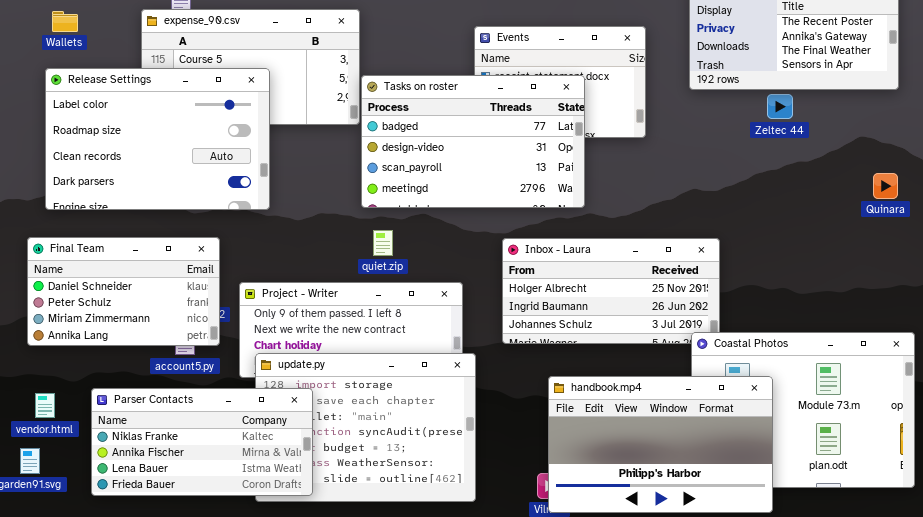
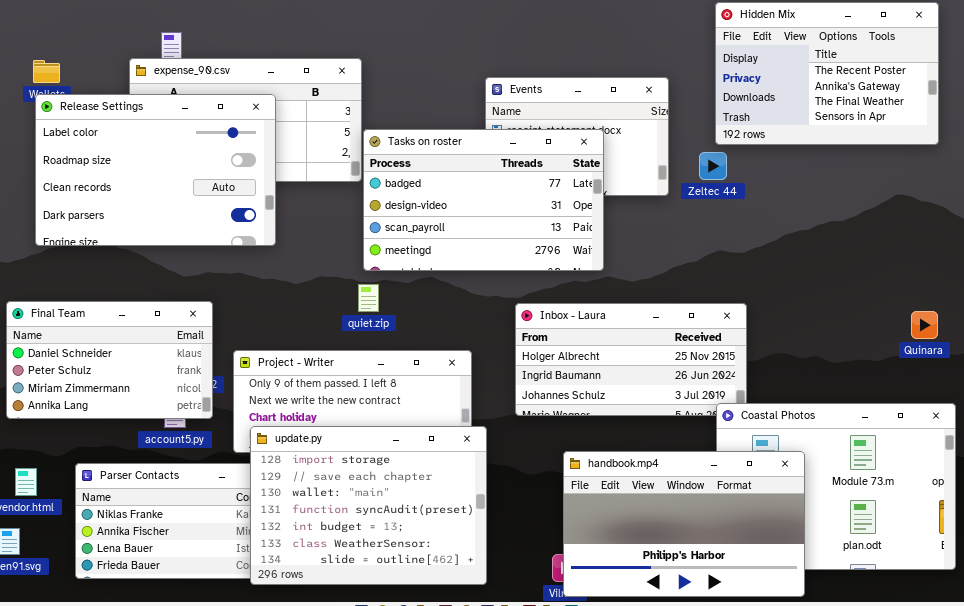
Release Settings: [45,68,270,210] -> [35,94,276,246], moved
Zeltec 44: [767,94,793,119] -> [699,152,727,180], moved
Quinara: [873,173,898,199] -> [911,311,938,339], moved
quiet.zip: [373,230,393,256] -> [358,284,379,312], moved
update.py: [255,353,476,502] -> [250,426,487,585], raised

